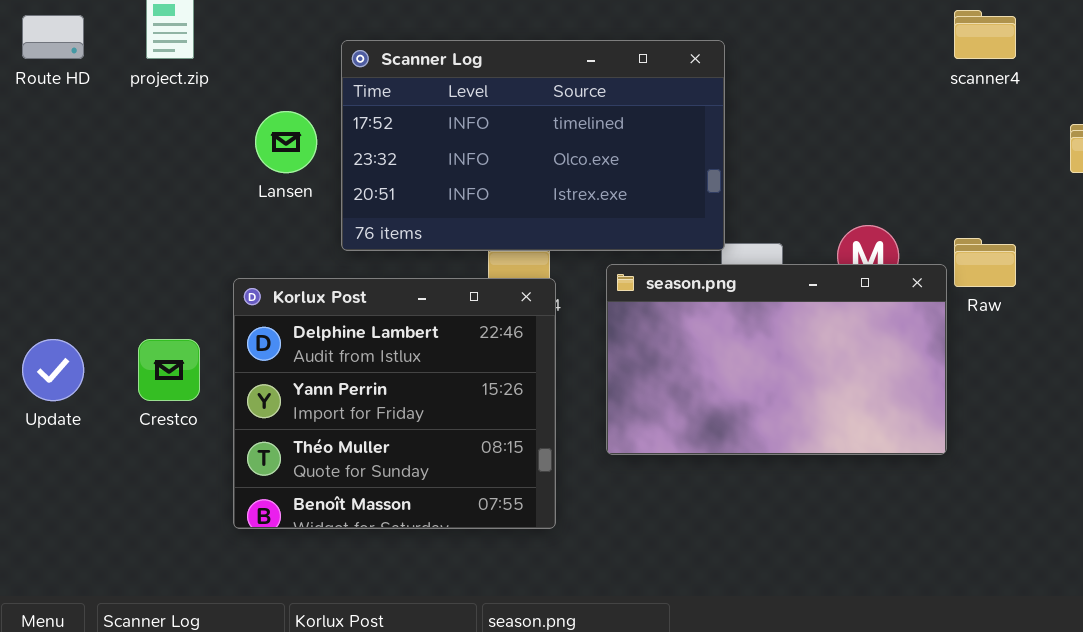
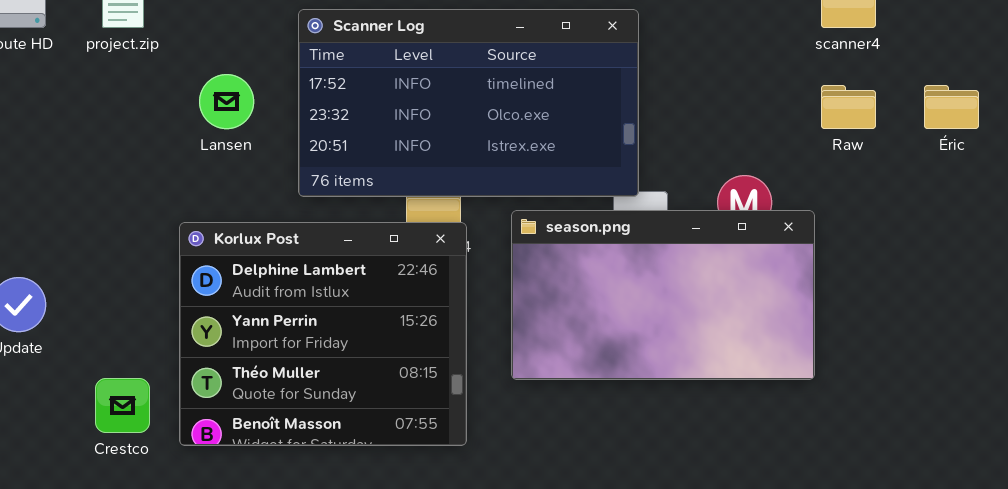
Scanner Log: [341,40,725,251] -> [298,9,639,197], moved
Raw: [954,238,1016,287] -> [821,85,876,129], moved
Crestco: [138,339,200,401] -> [95,378,150,433], moved

